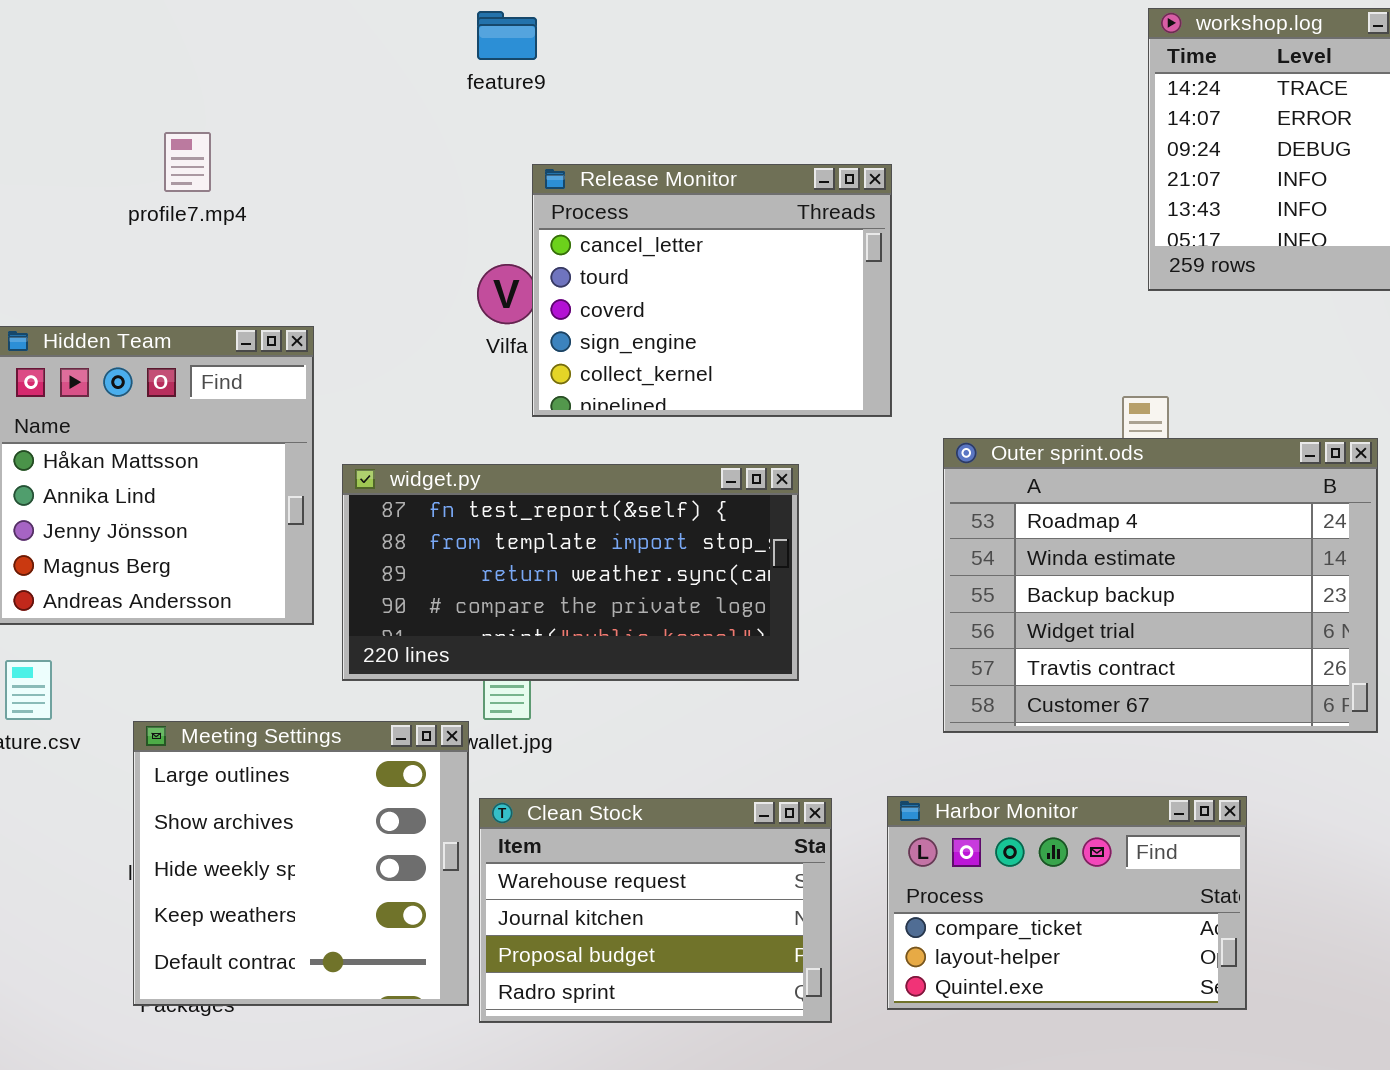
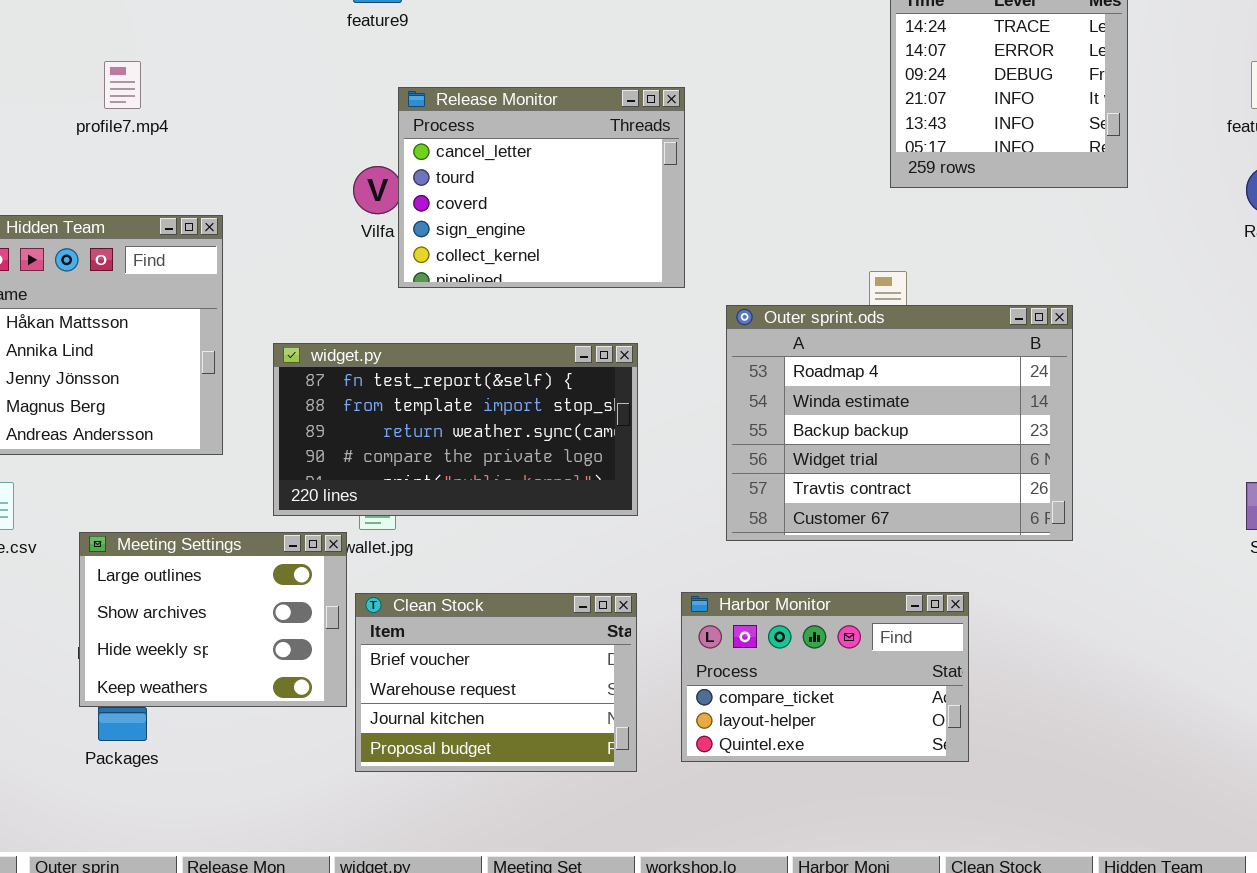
widget.py: [342,464,799,681] -> [273,343,638,516], moved
Meeting Settings: [133,721,469,1006] -> [79,532,347,707], resized
Clean Stock: [479,798,832,1023] -> [355,593,637,772], scrolled up 1 row

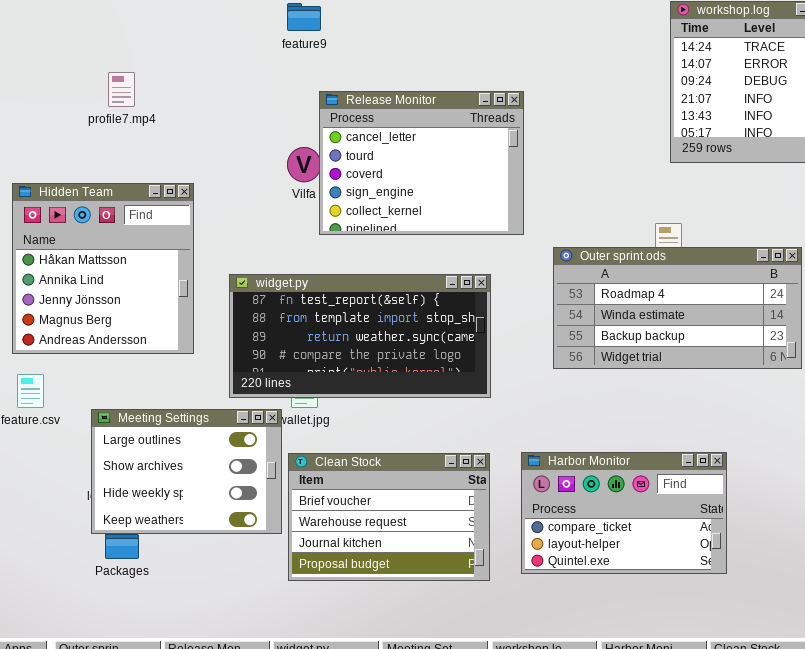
Outer sprint.ods: [726,305,1073,541] -> [553,247,802,369], resized

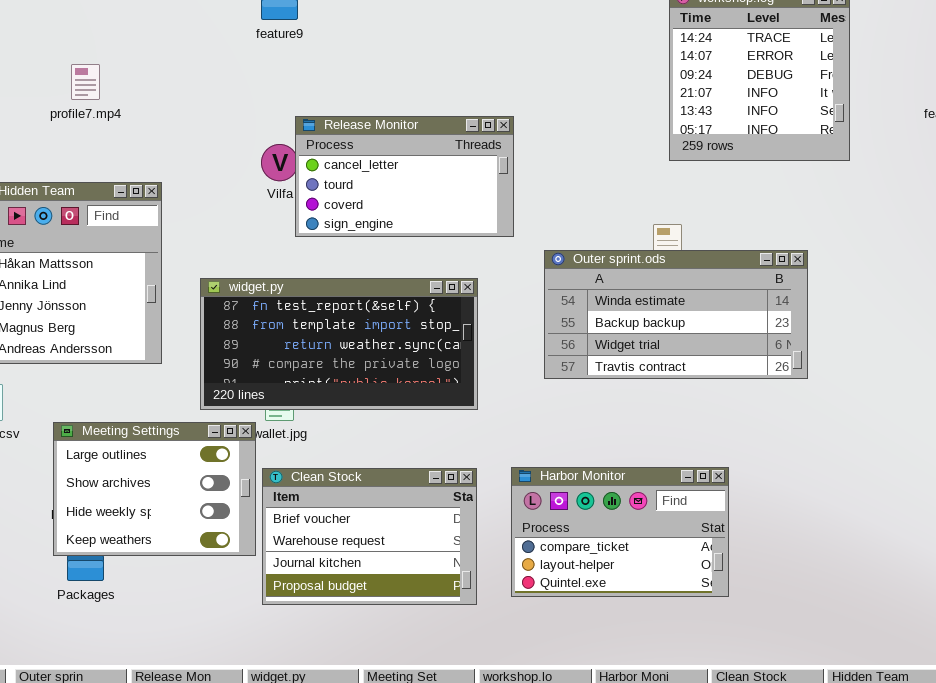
Release Monitor: [319,91,524,235] -> [295,116,514,237], resized
Outer sprint.ods: [553,247,802,369] -> [544,250,808,379], scrolled down 1 row

